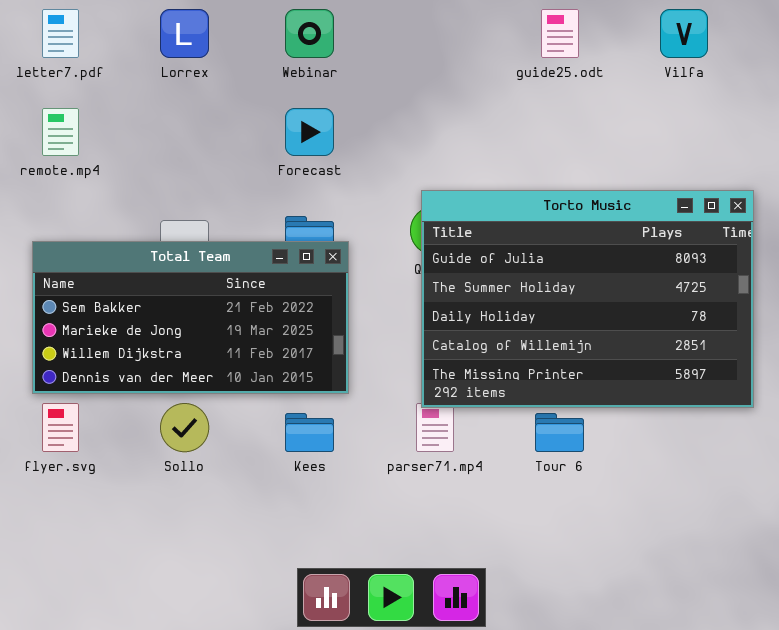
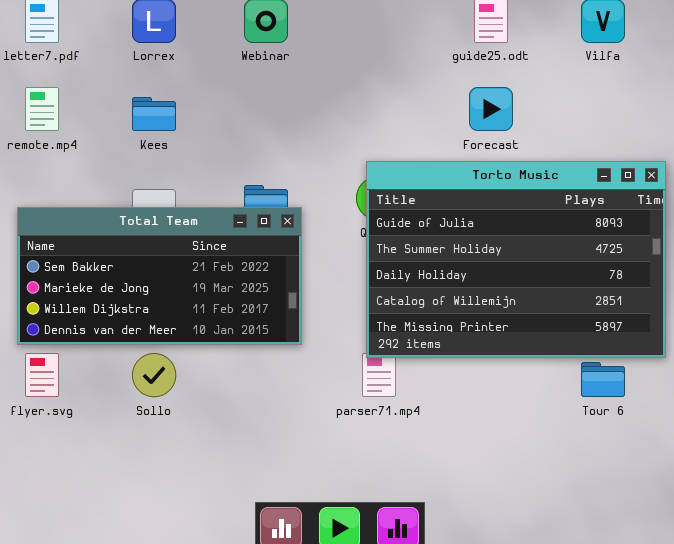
Forecast: [285,108,334,156] -> [469,87,513,131], moved
Kees: [285,413,334,452] -> [132,97,176,131], moved
Tour 6: [535,413,584,452] -> [581,362,625,397], moved

